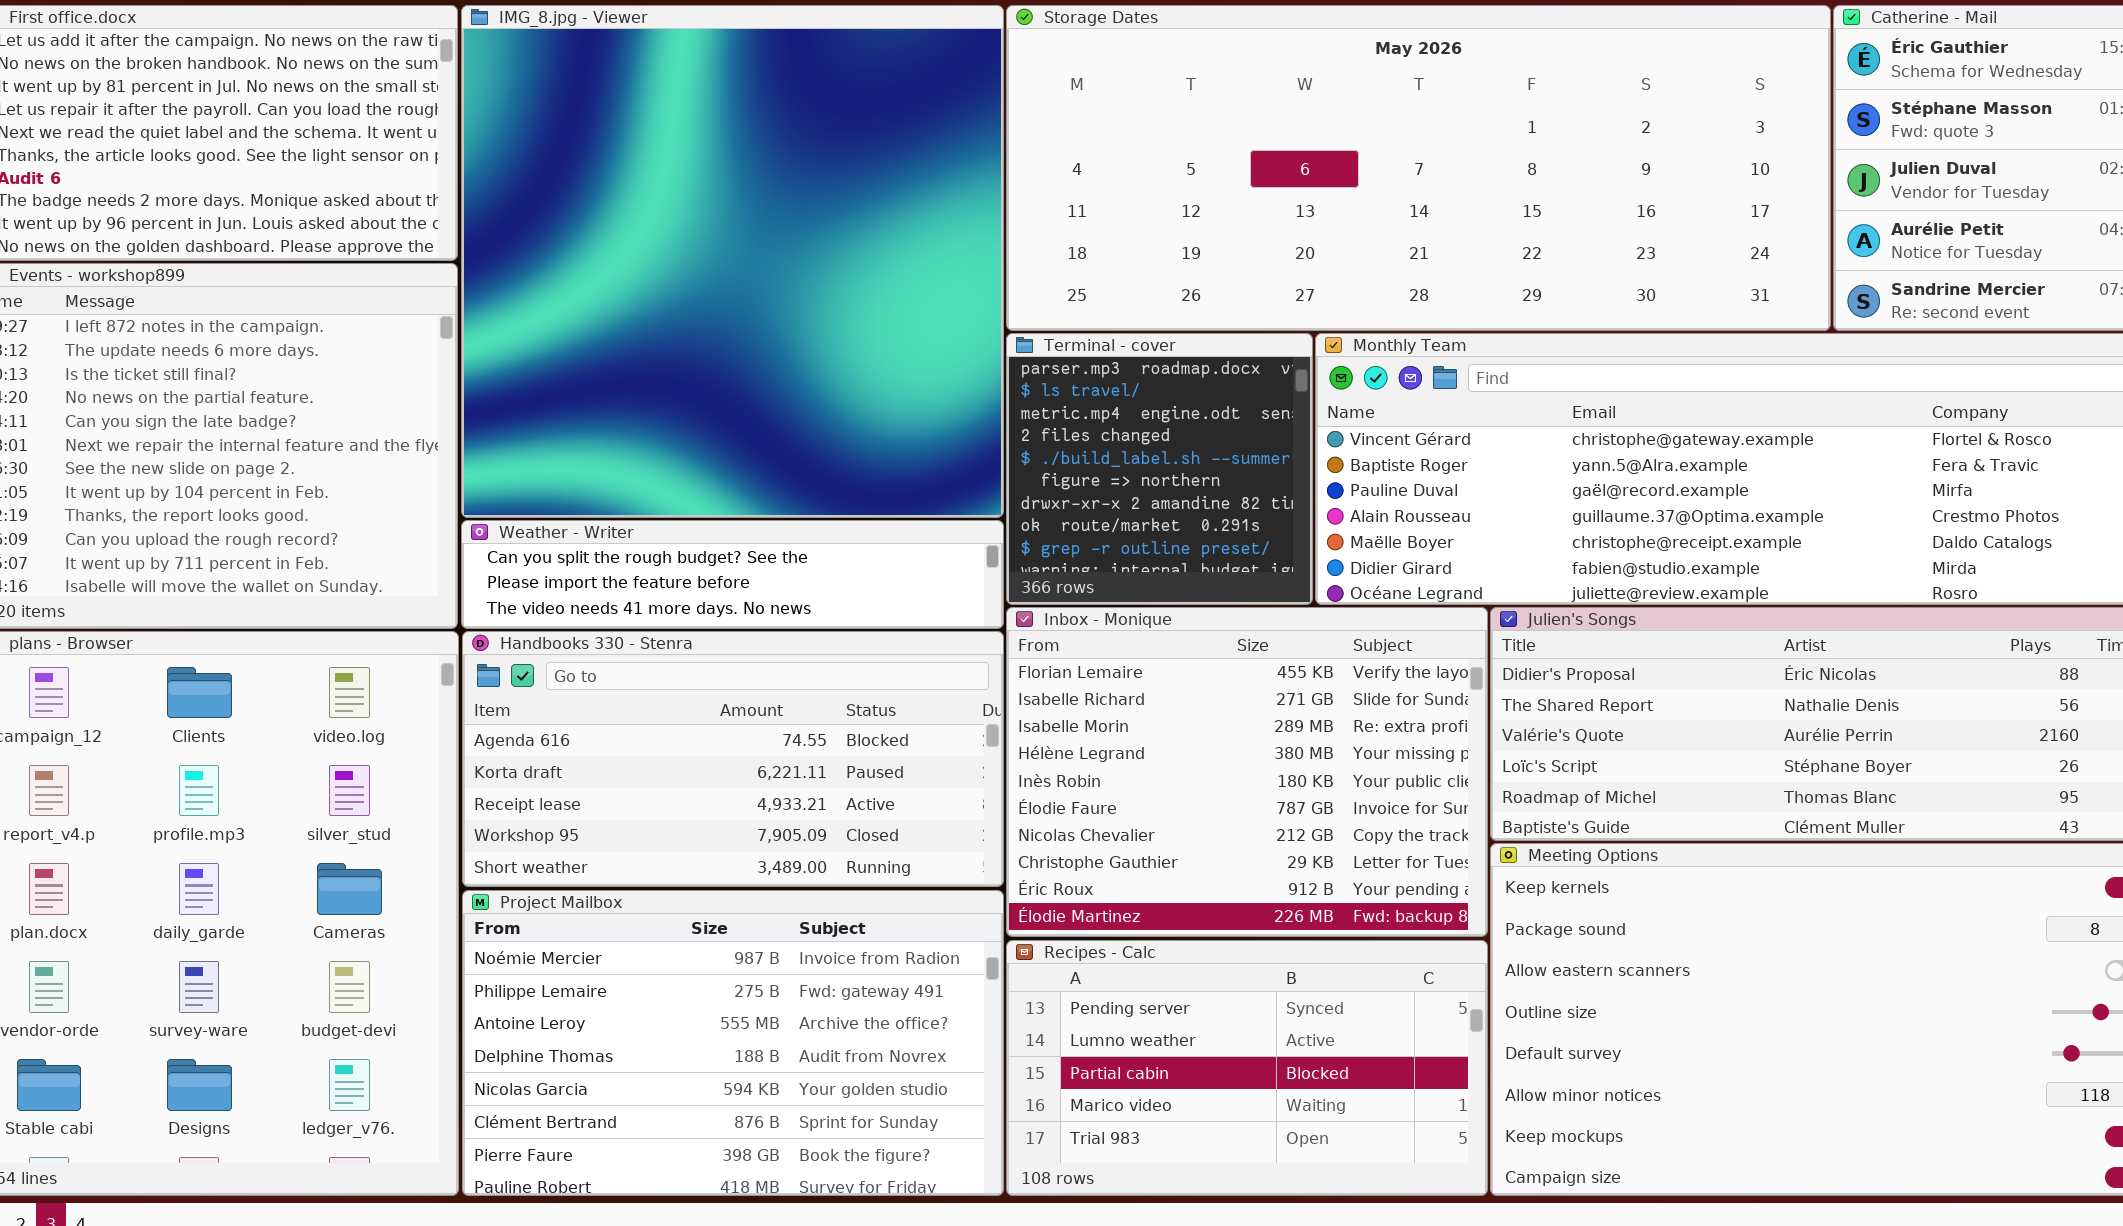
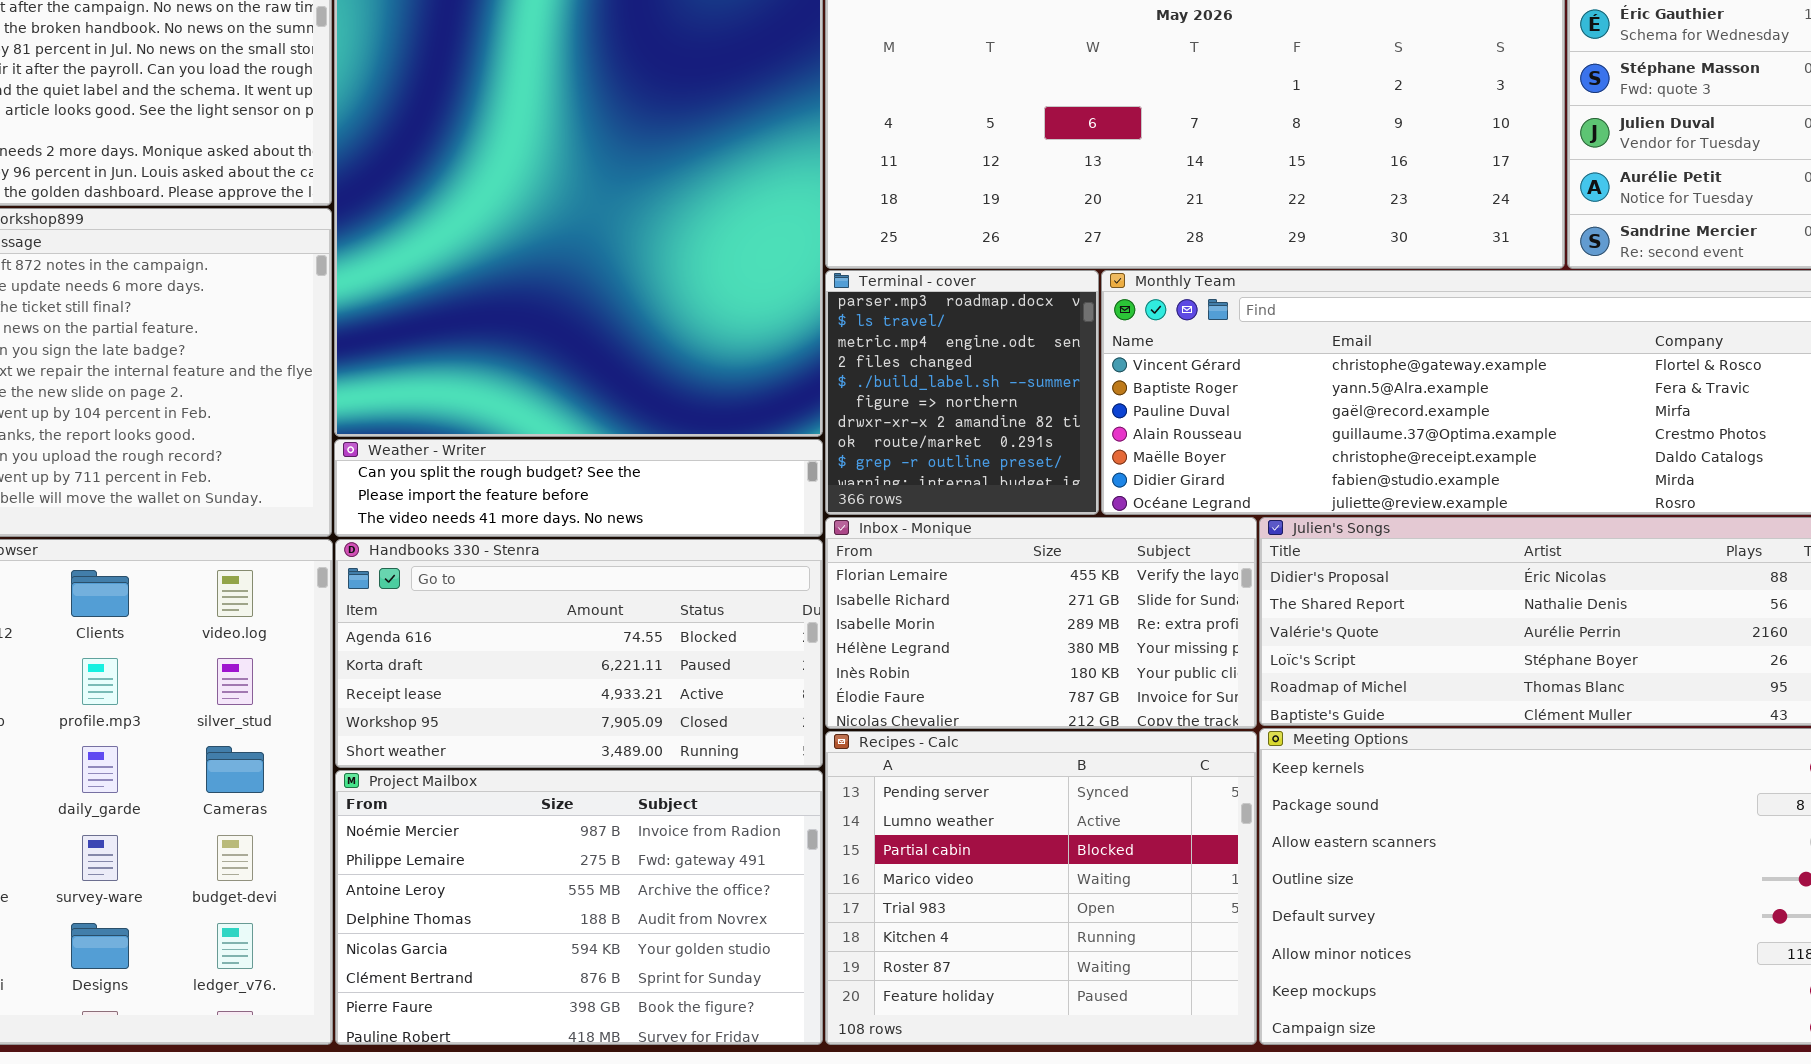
Inbox - Monique: [1006,607,1488,937] -> [825,517,1257,729], resized
Recipes - Calc: [1006,940,1488,1196] -> [825,731,1257,1045], resized

